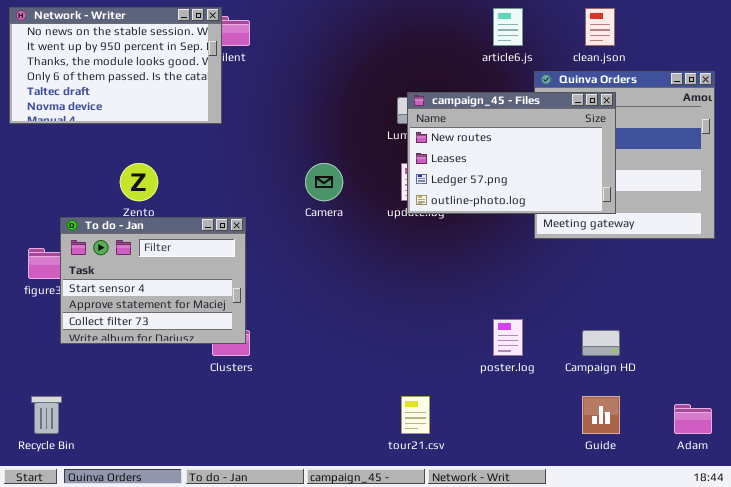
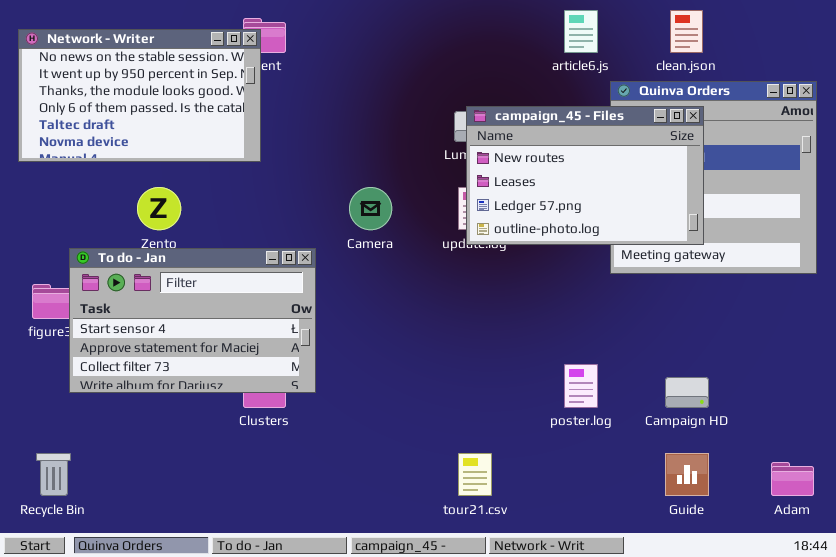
Network - Writer: [9,7,222,124] -> [18,29,261,162], moved
To do - Jan: [60,217,246,344] -> [69,248,316,393], resized

